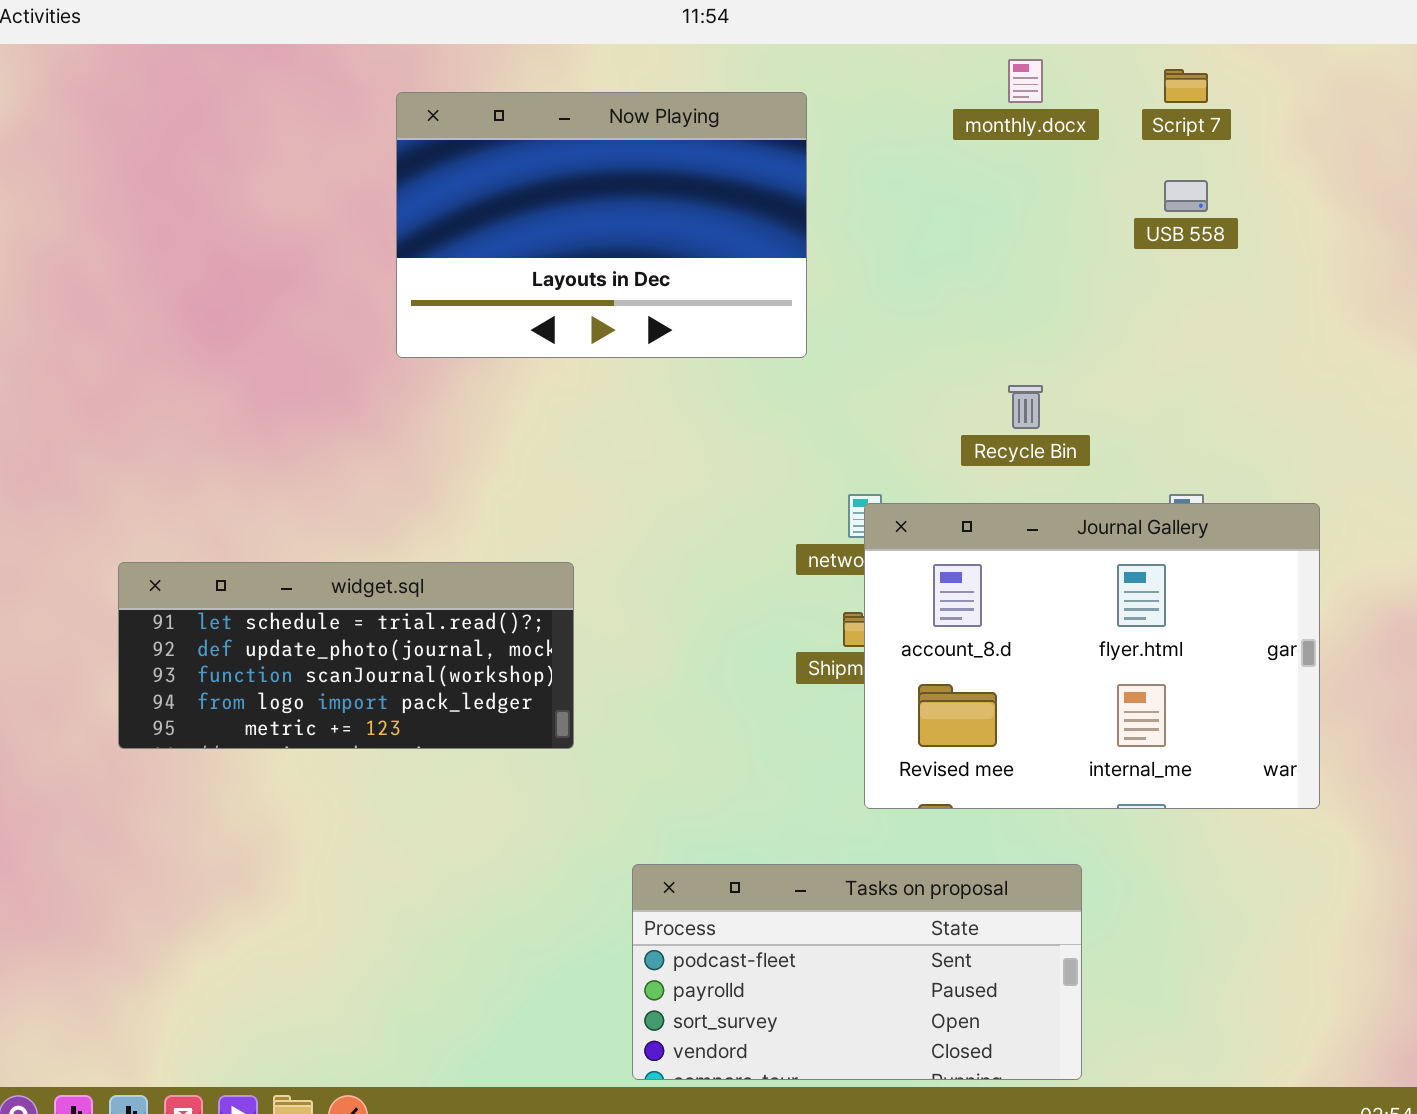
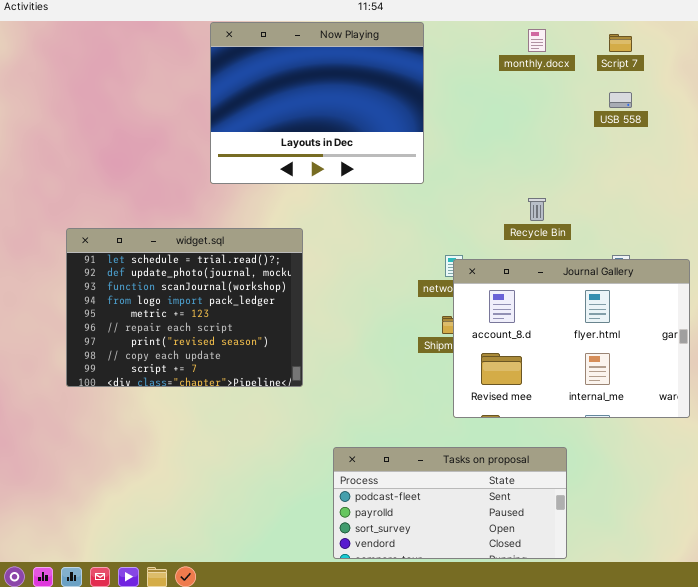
Now Playing: [396,92,807,358] -> [210,22,424,184], resized
widget.sql: [118,562,574,749] -> [66,228,303,387], resized

